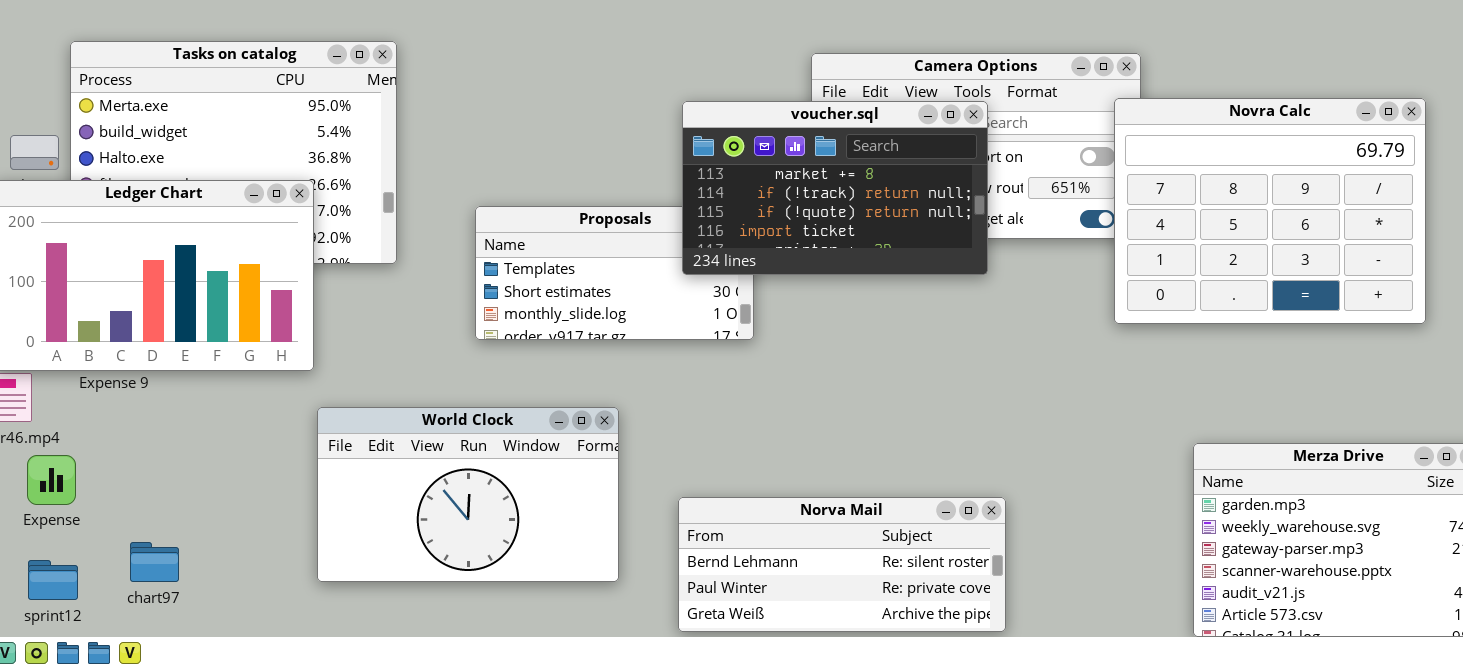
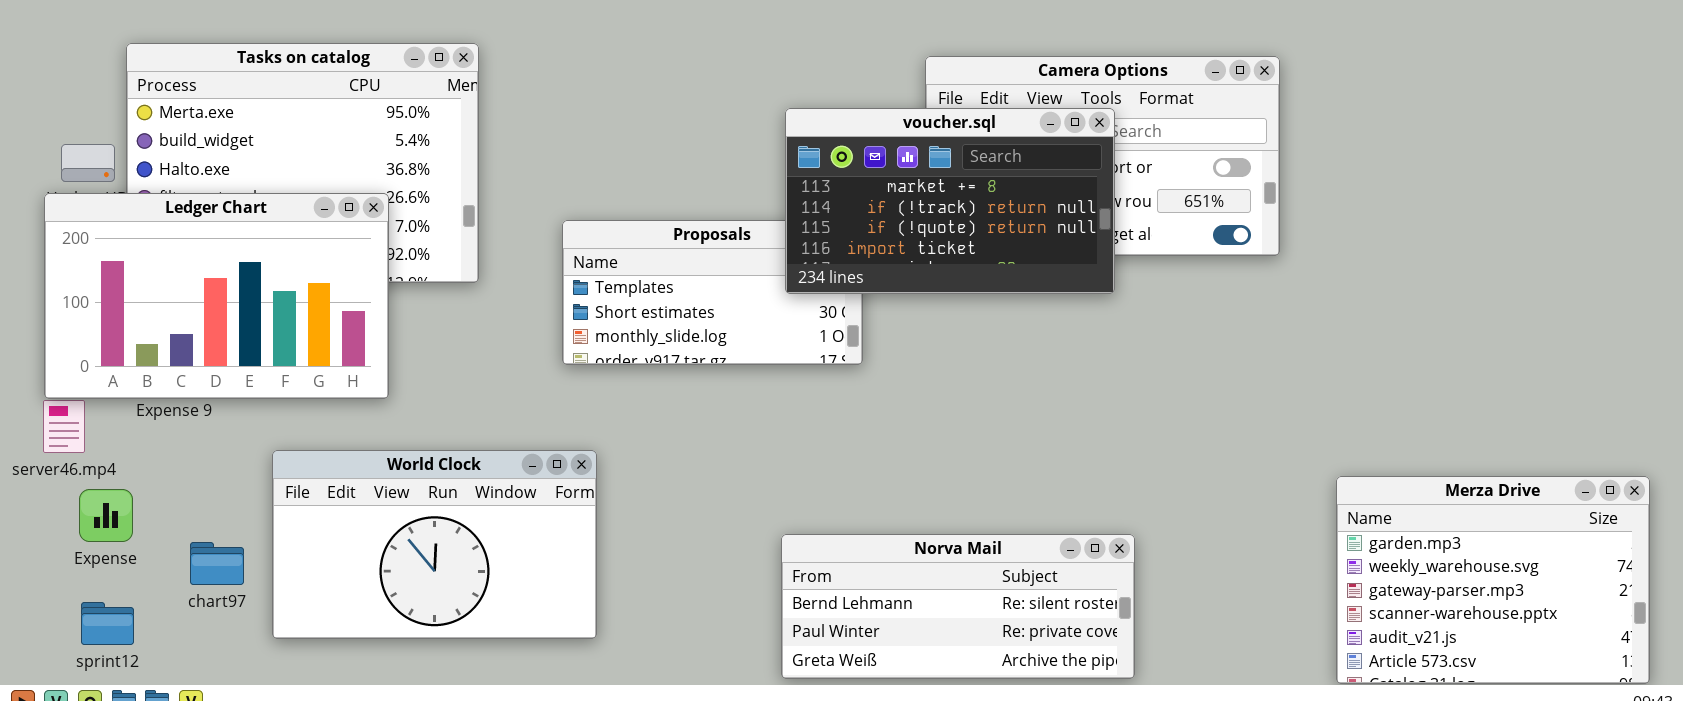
Novra Calc: [1114,98,1426,324] -> none, closed
World Clock: [317,407,619,582] -> [272,450,597,639], moved
chart97: [130,542,179,582] -> [190,542,244,585], moved

